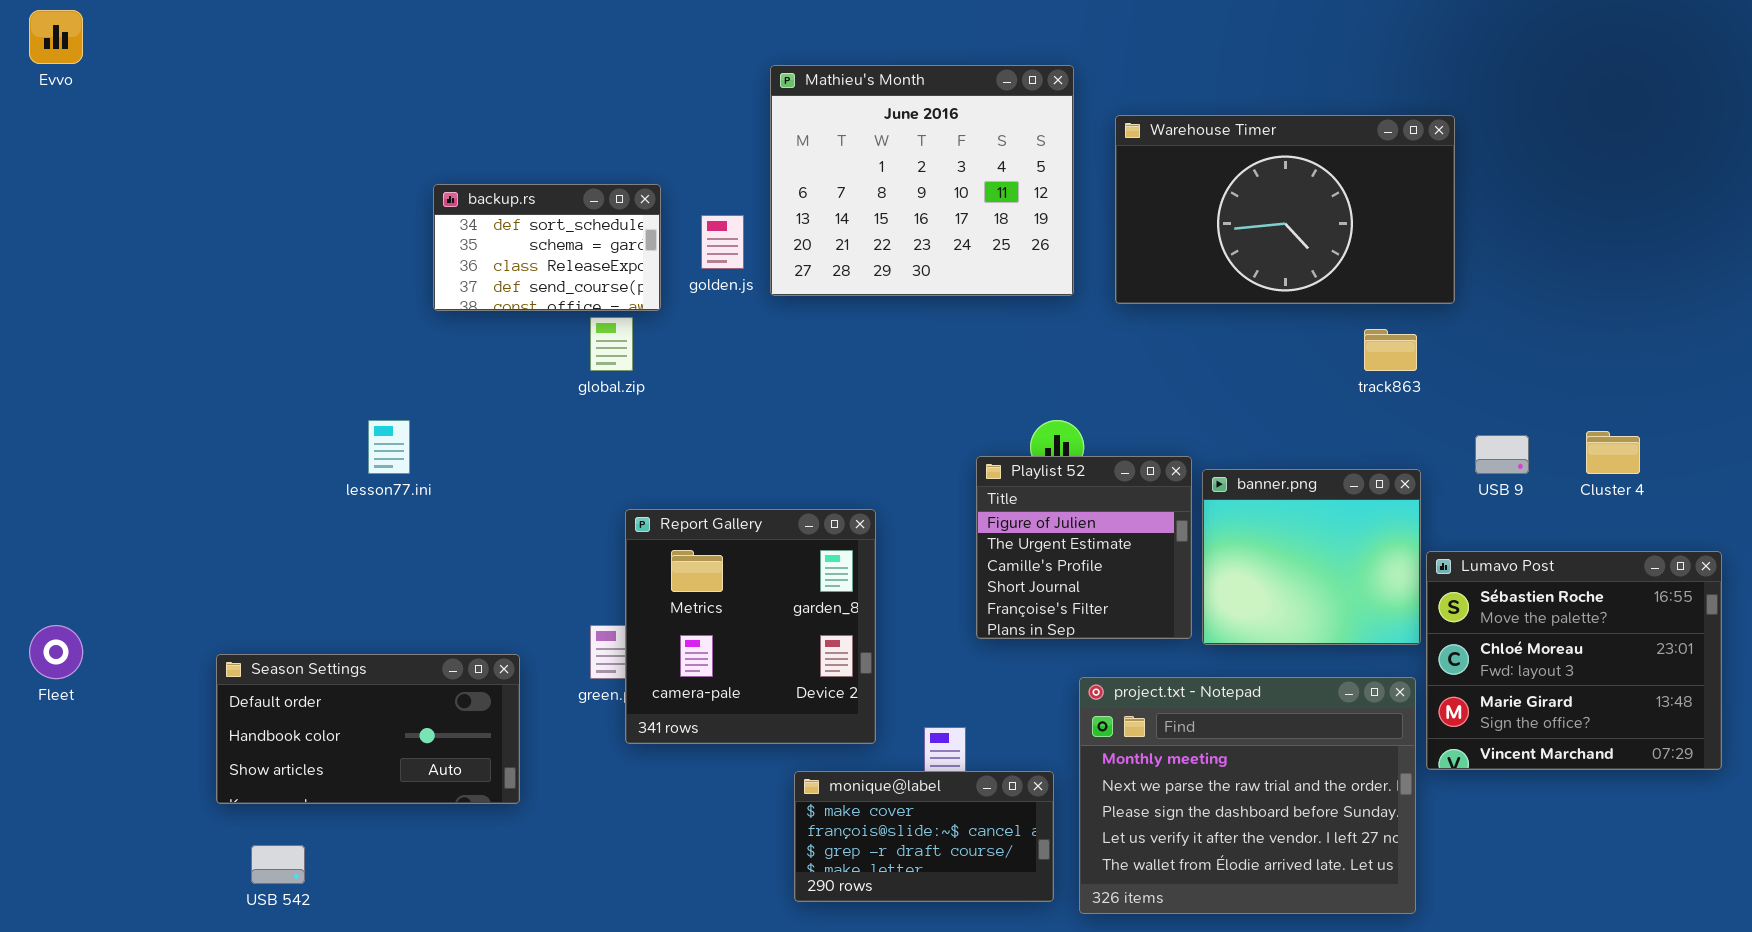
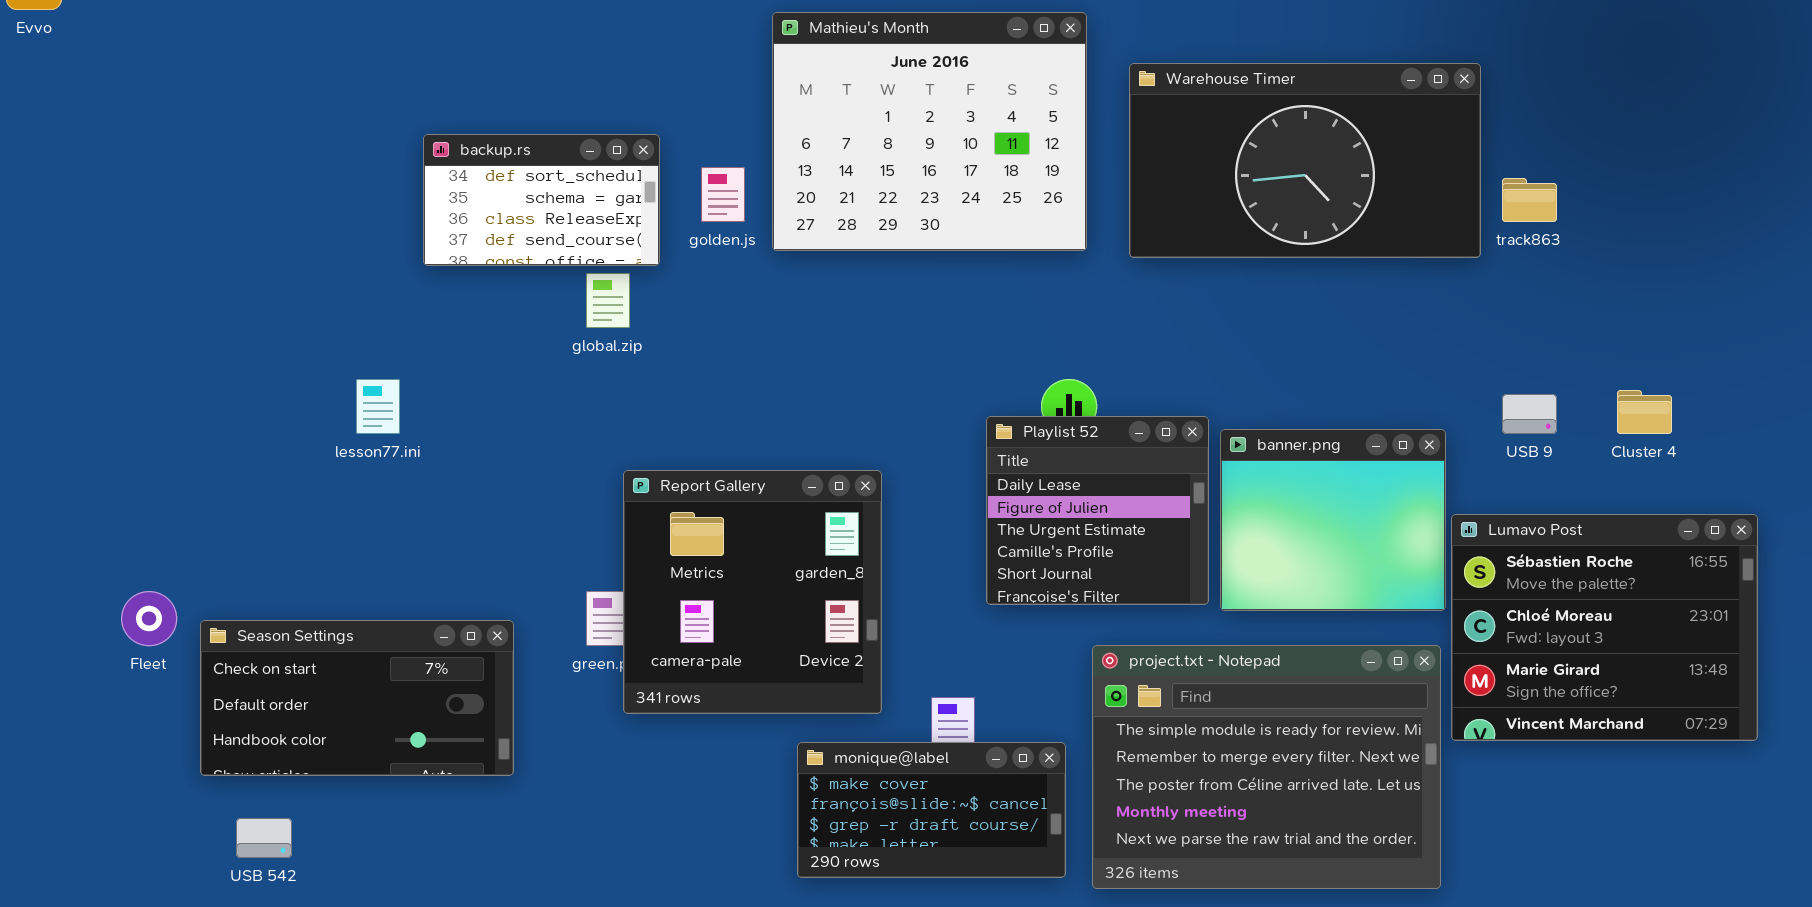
track863: [1364,329,1417,371] -> [1502,178,1557,222], moved
Playlist 52: [976,456,1192,639] -> [986,416,1209,605], scrolled up 1 row
Fleet: [29,625,83,679] -> [121,591,177,646], moved
Season Settings: [216,654,520,804] -> [200,620,514,776], scrolled up 1 row
project.txt - Notepad: [1079,677,1416,914] -> [1092,645,1441,889], scrolled up 3 rows

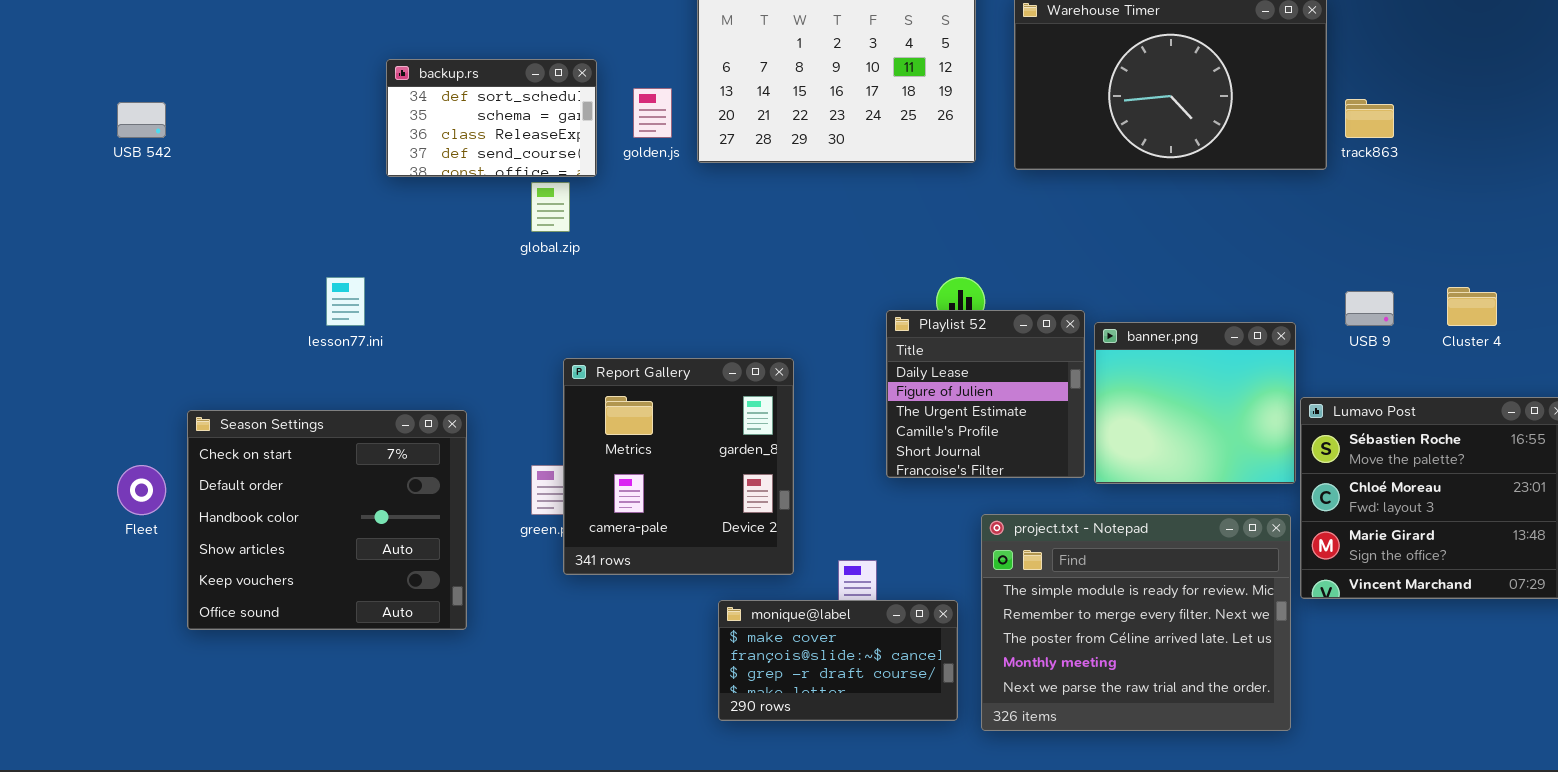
Season Settings: [200,620,514,776] -> [187,410,467,630], resized
USB 542: [236,818,292,858] -> [117,102,166,138], moved

